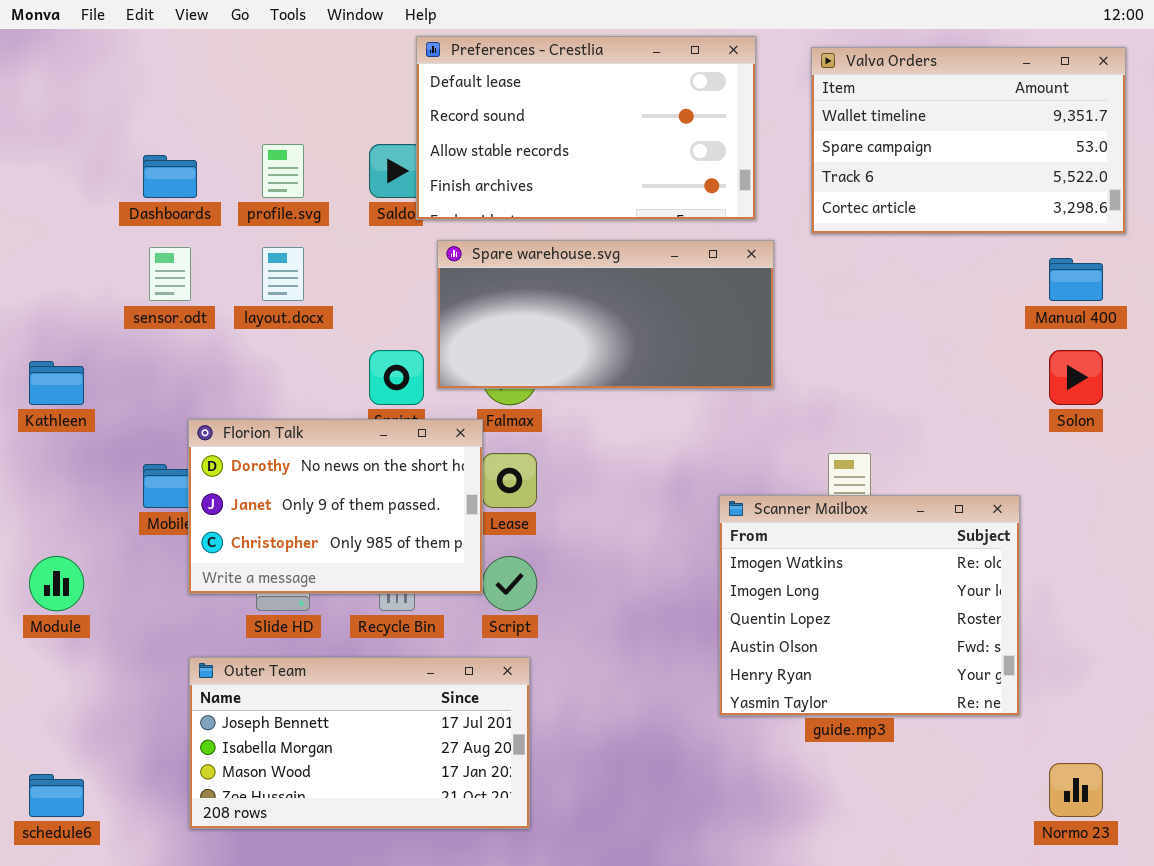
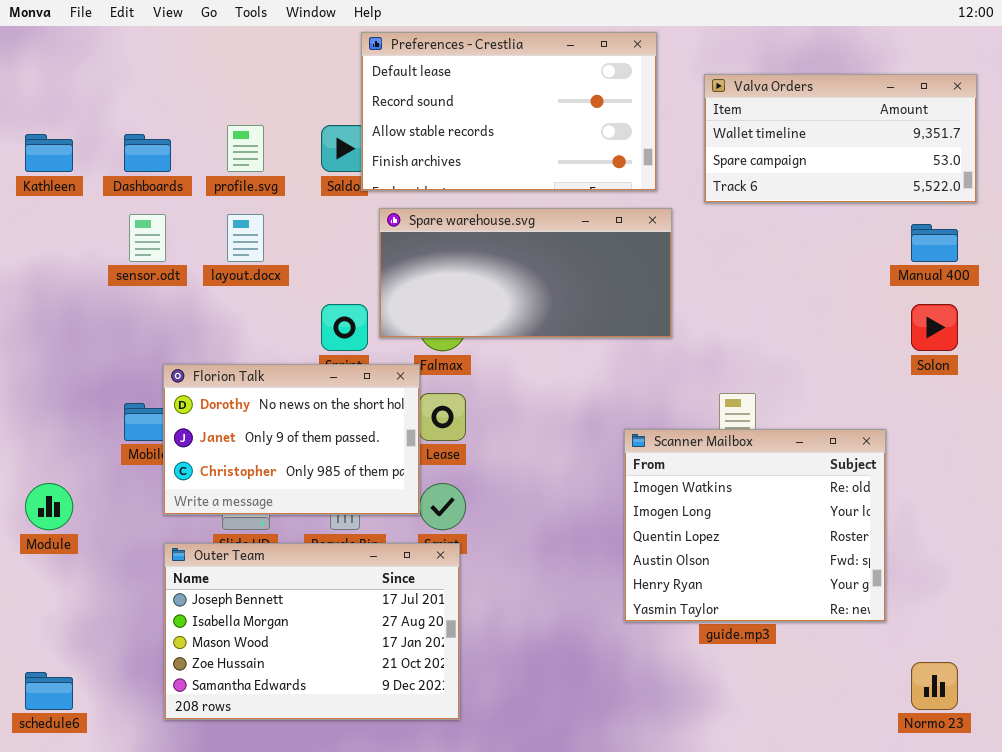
Valva Orders: [811,47,1126,234] -> [704,74,977,203], resized
Kathleen: [29,361,84,405] -> [25,134,73,172], moved
Outer Team: [189,657,530,829] -> [164,543,460,720], resized

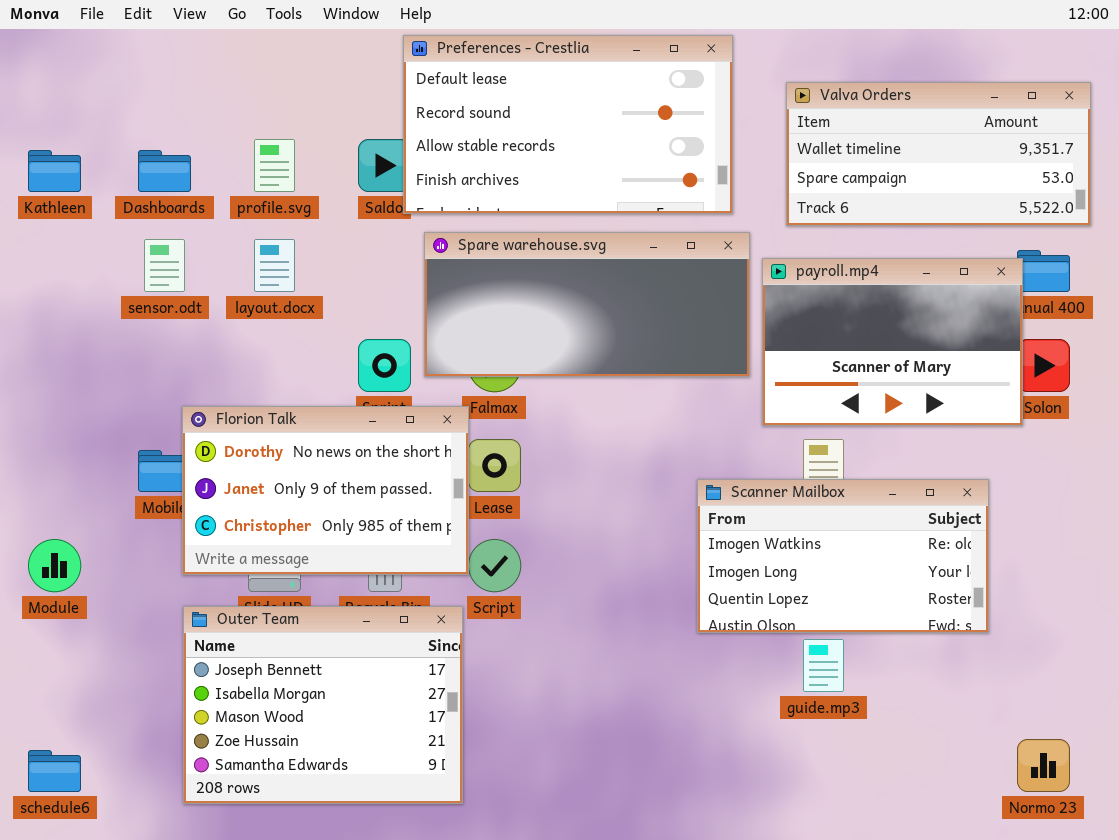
payroll.mp4: none -> [762,258,1023,426], opened
Scanner Mailbox: [624,429,886,622] -> [697,479,989,633], resized
Outer Team: [164,543,460,720] -> [183,606,463,804], resized

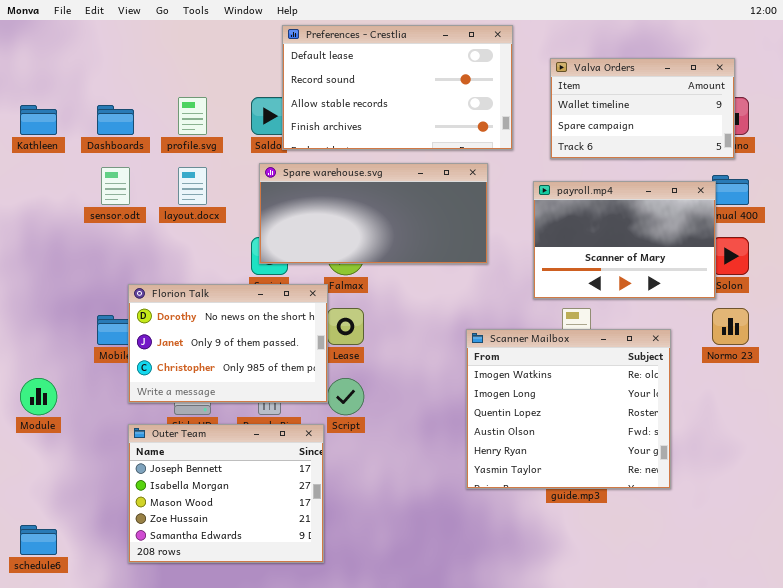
Valva Orders: [786,82,1091,226] -> [550,58,735,159], resized
Spare warehouse.svg: [424,232,750,377] -> [259,163,488,264], moved
Scanner Mailbox: [697,479,989,633] -> [466,329,671,489], moved, resized
Normo 23: [1017,739,1070,792] -> [712,308,749,345], moved

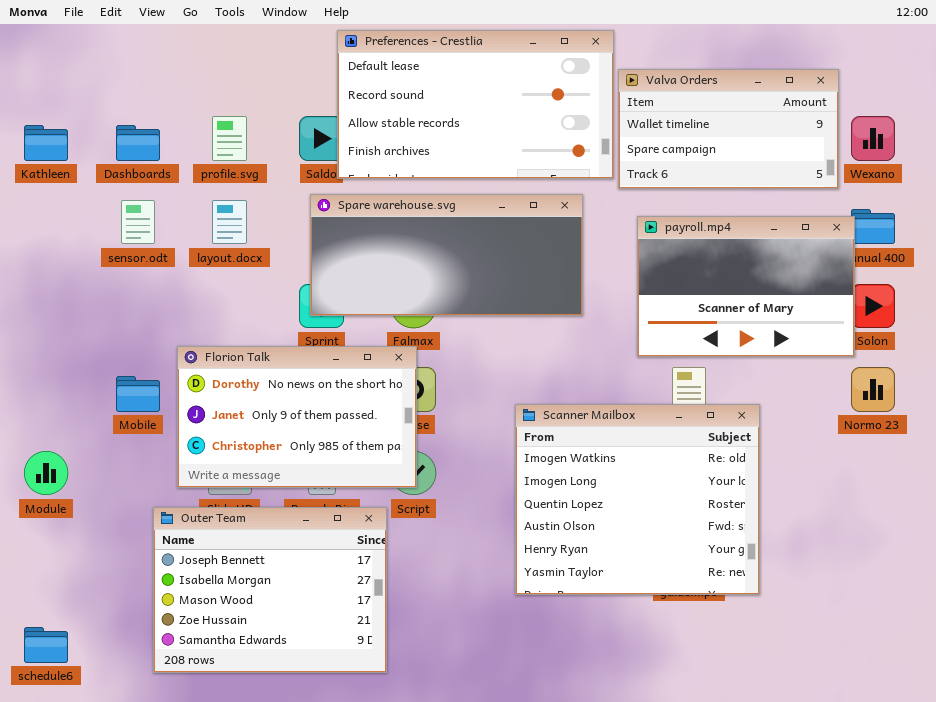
Valva Orders: [550,58,735,159] -> [618,69,839,189], moved
Florion Talk: [128,284,328,403] -> [177,346,417,488], moved
Scanner Mailbox: [466,329,671,489] -> [515,404,760,595], moved

